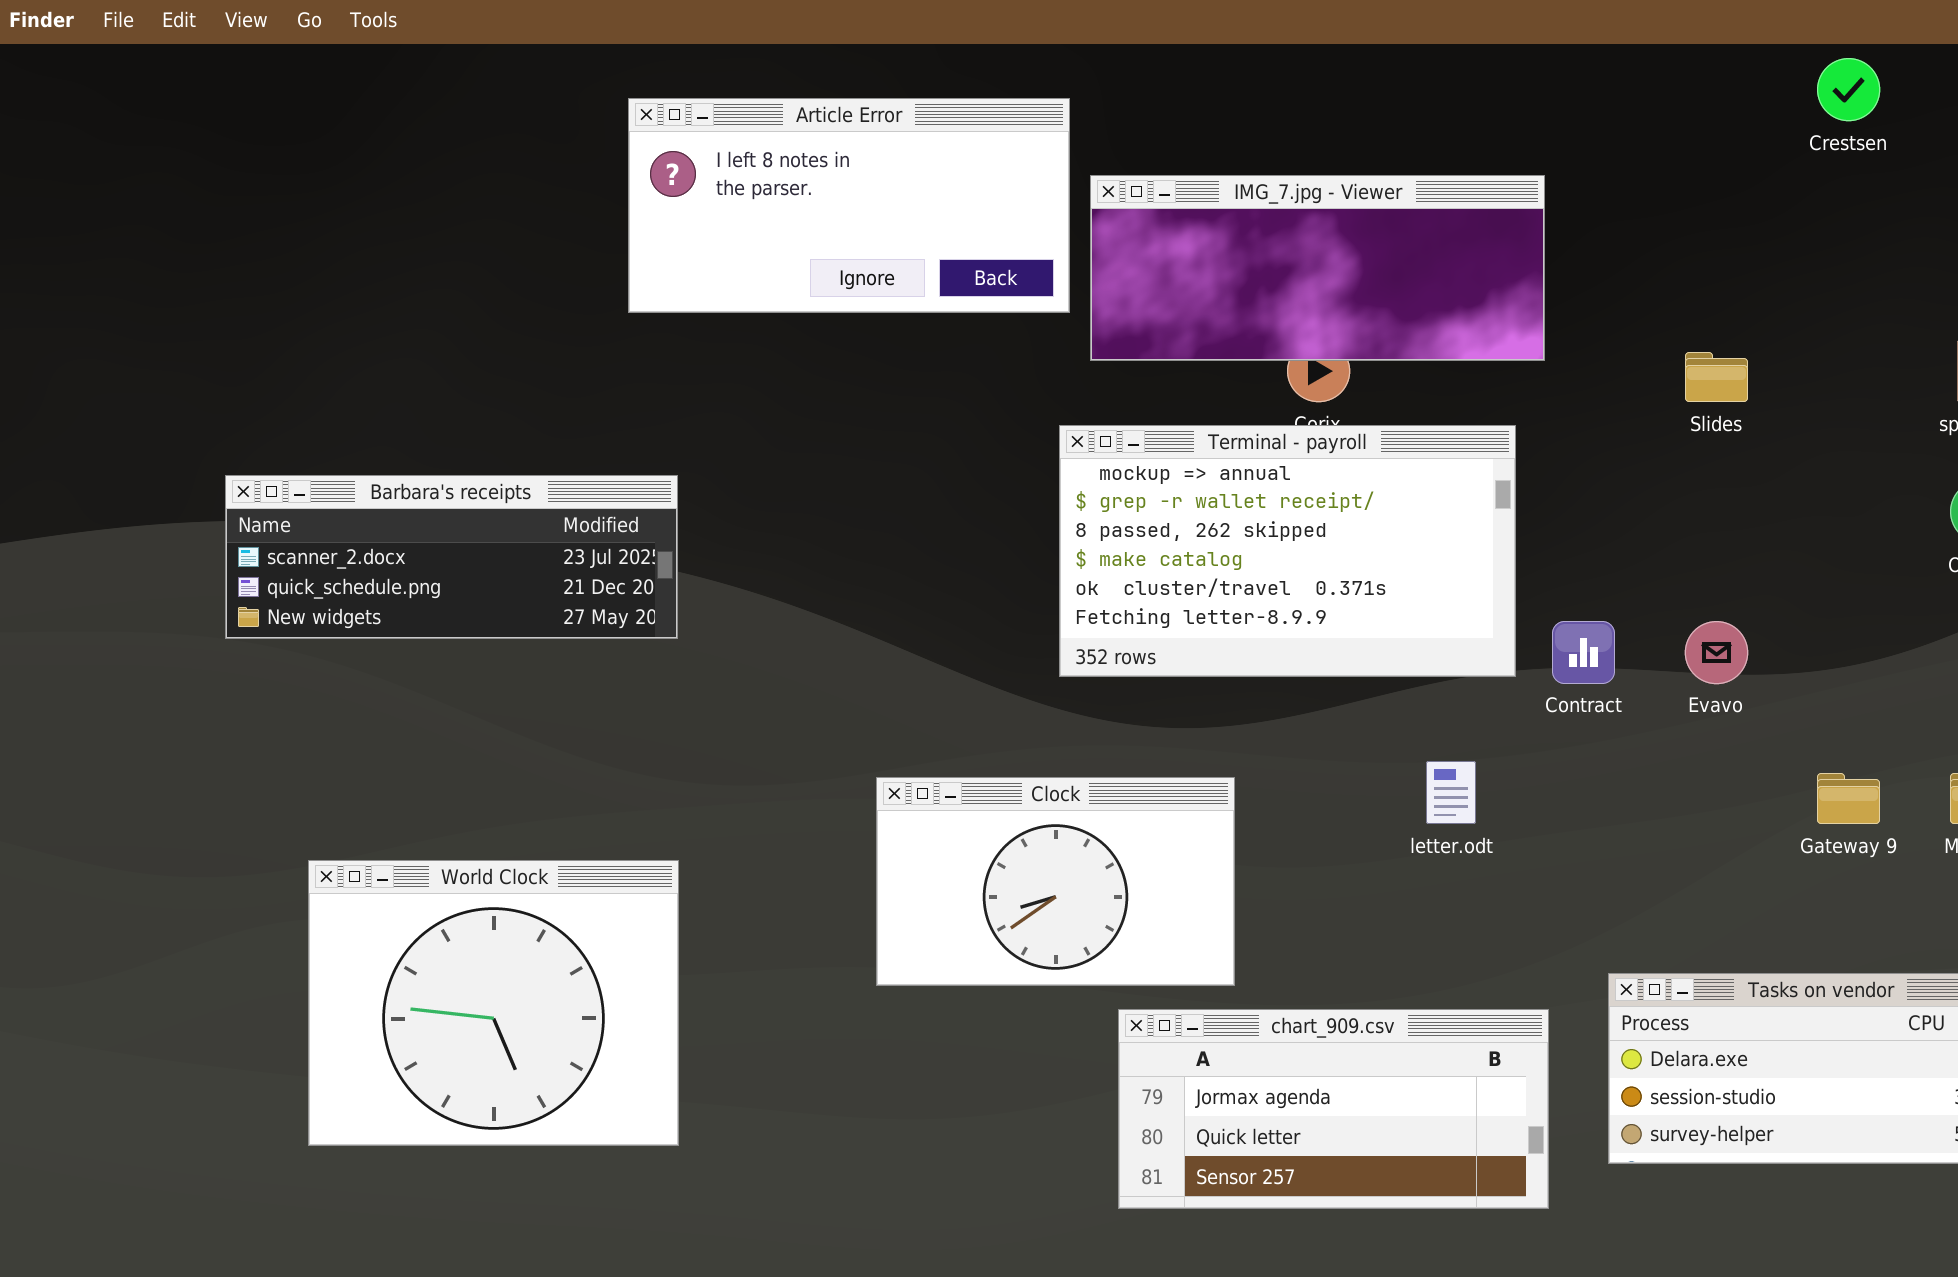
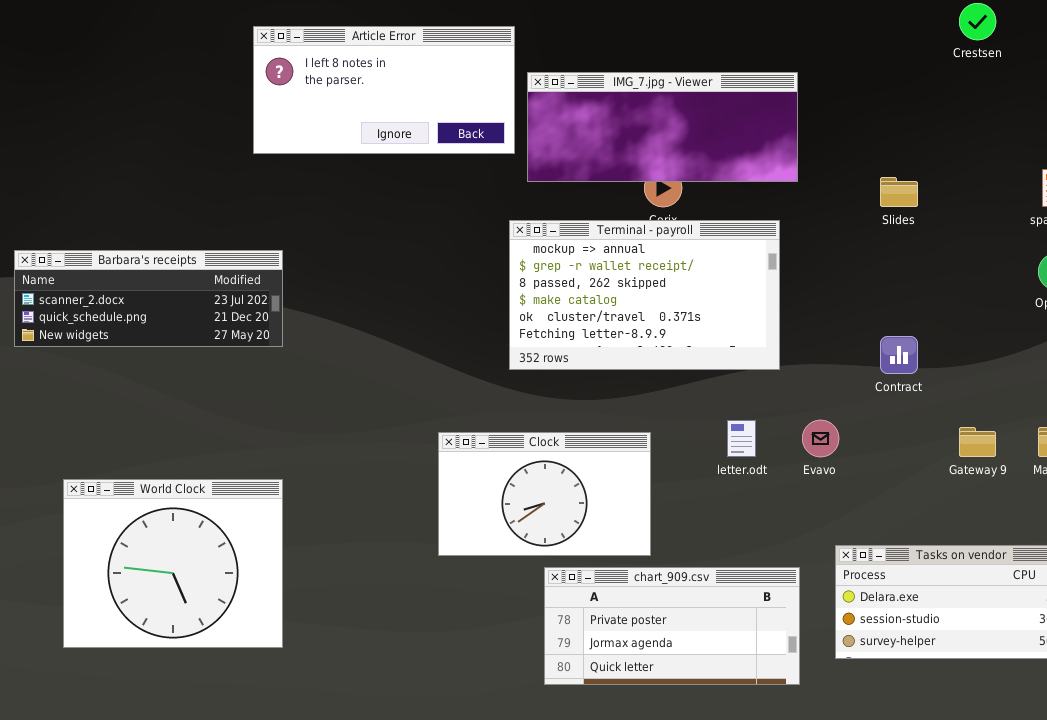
Contract: [1552,621,1615,684] -> [880,336,918,374], moved
Evavo: [1685,621,1748,684] -> [802,420,839,457], moved
Clock: [876,777,1235,986] -> [438,432,651,556], moved
chart_909.csv: [1118,1009,1549,1209] -> [544,567,800,685], scrolled up 1 row

